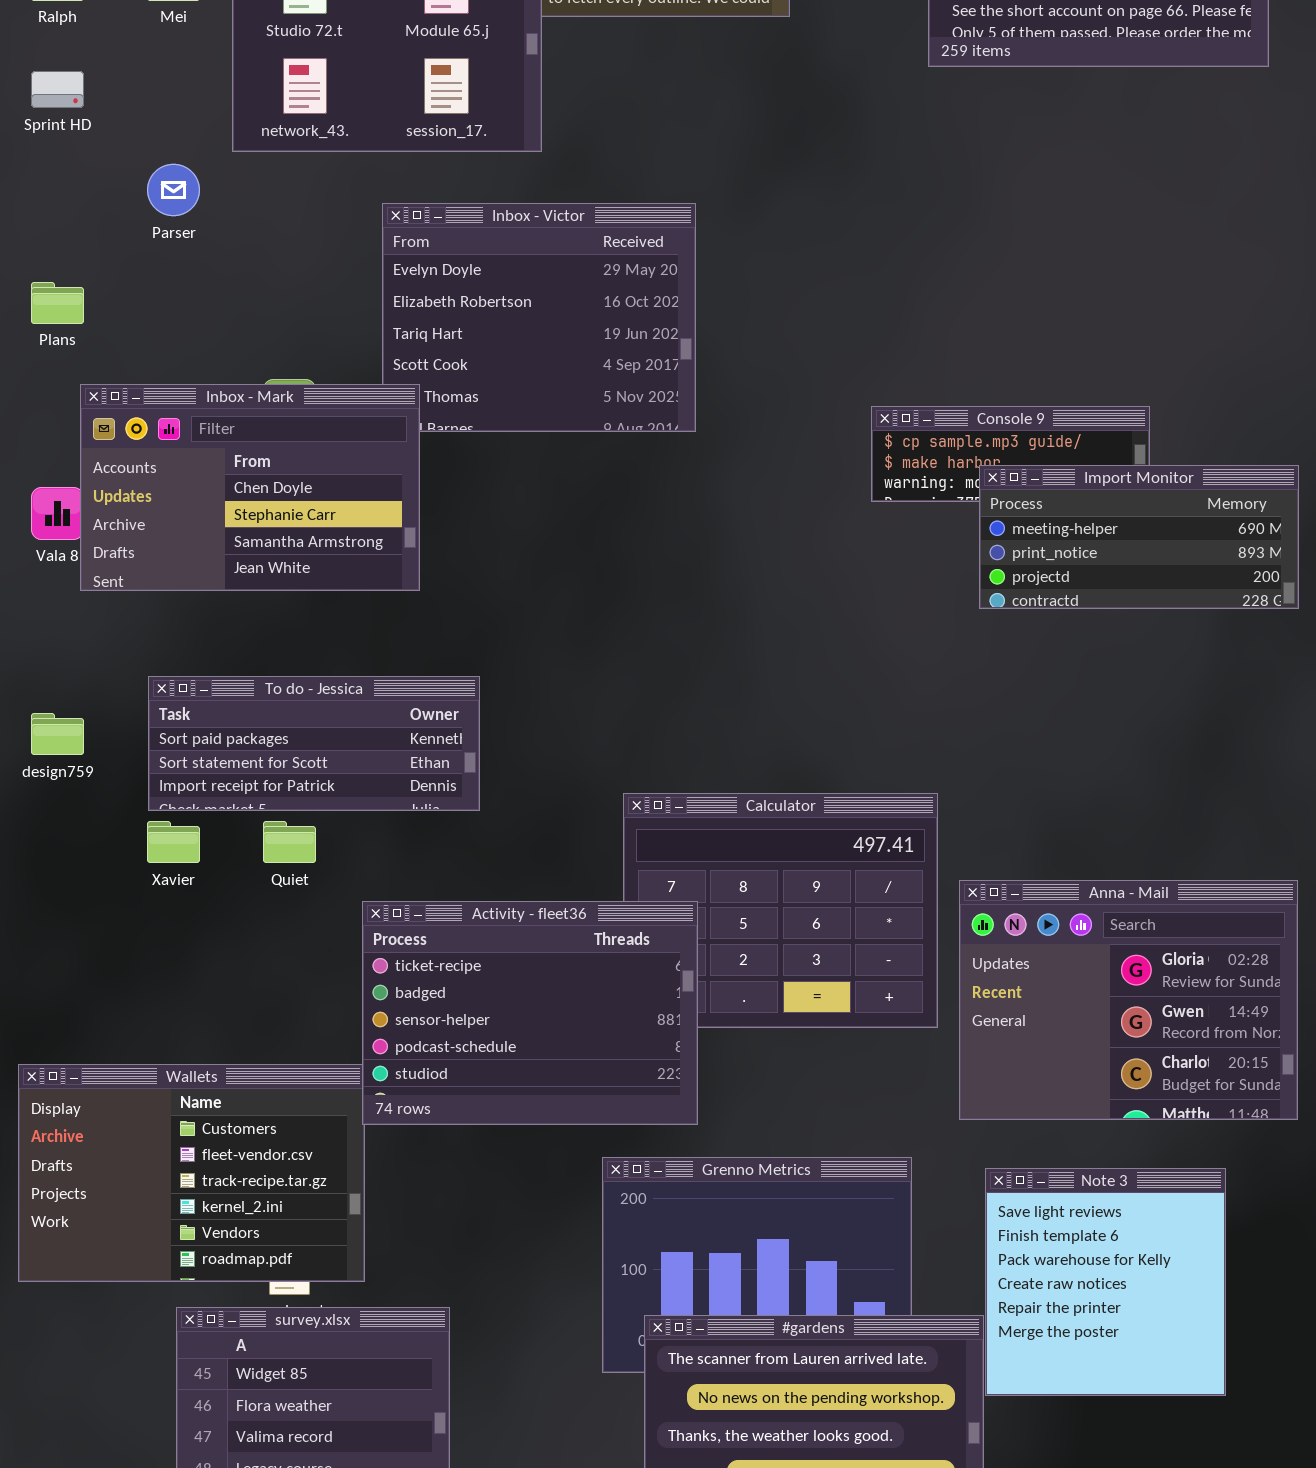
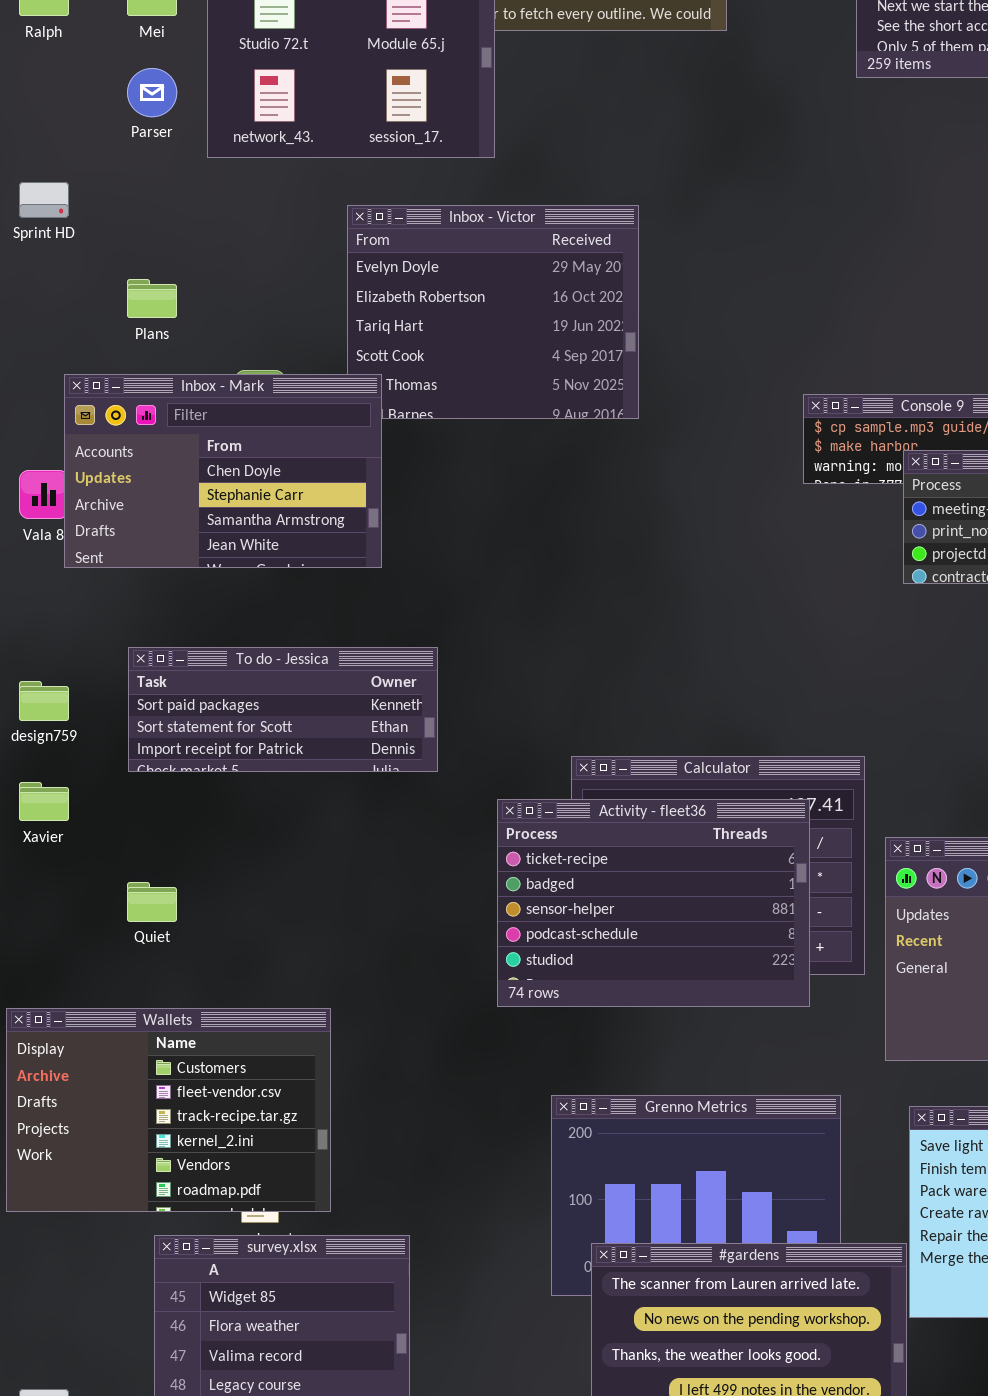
Sprint HD: [31,71,84,108] -> [19,182,69,218], moved
Parser: [147,164,200,216] -> [127,68,177,117], moved
Plans: [31,282,84,324] -> [127,279,177,318], moved
Xavier: [147,821,200,863] -> [19,782,69,821], moved
Quiet: [263,821,316,863] -> [127,882,177,922], moved
Activity - fleet36: [362,901,698,1125] -> [497,799,810,1007], moved

